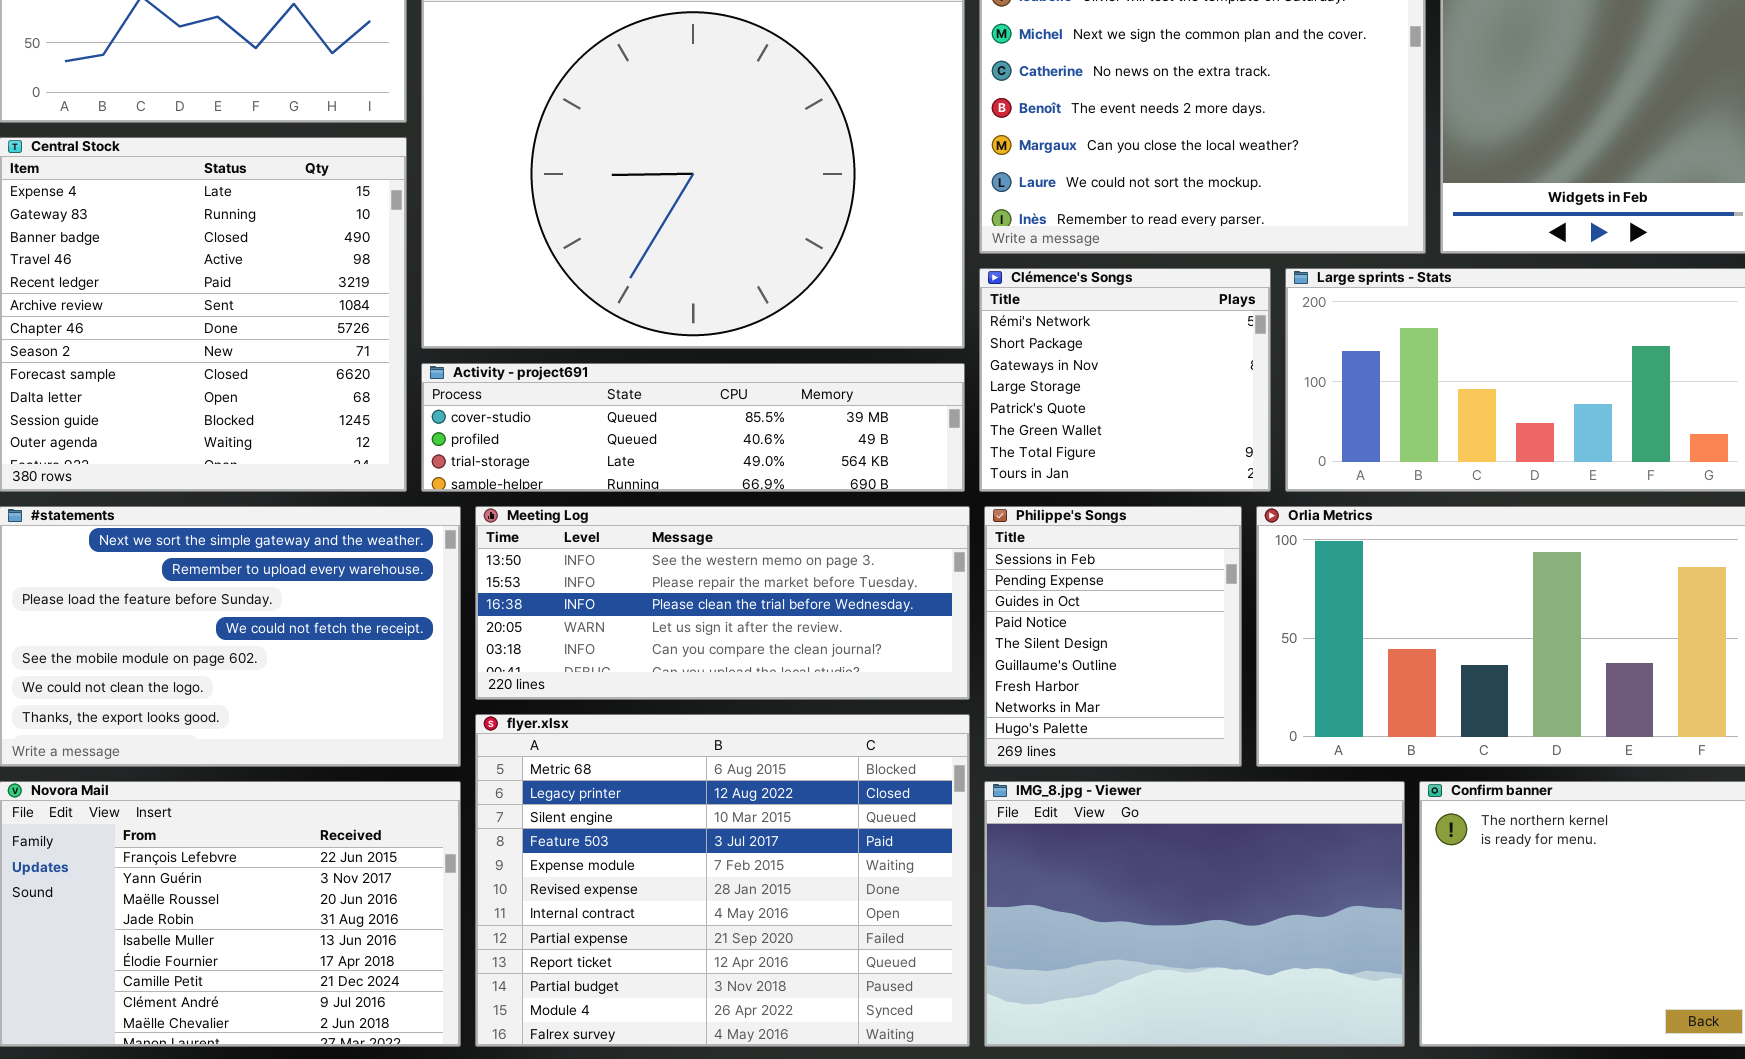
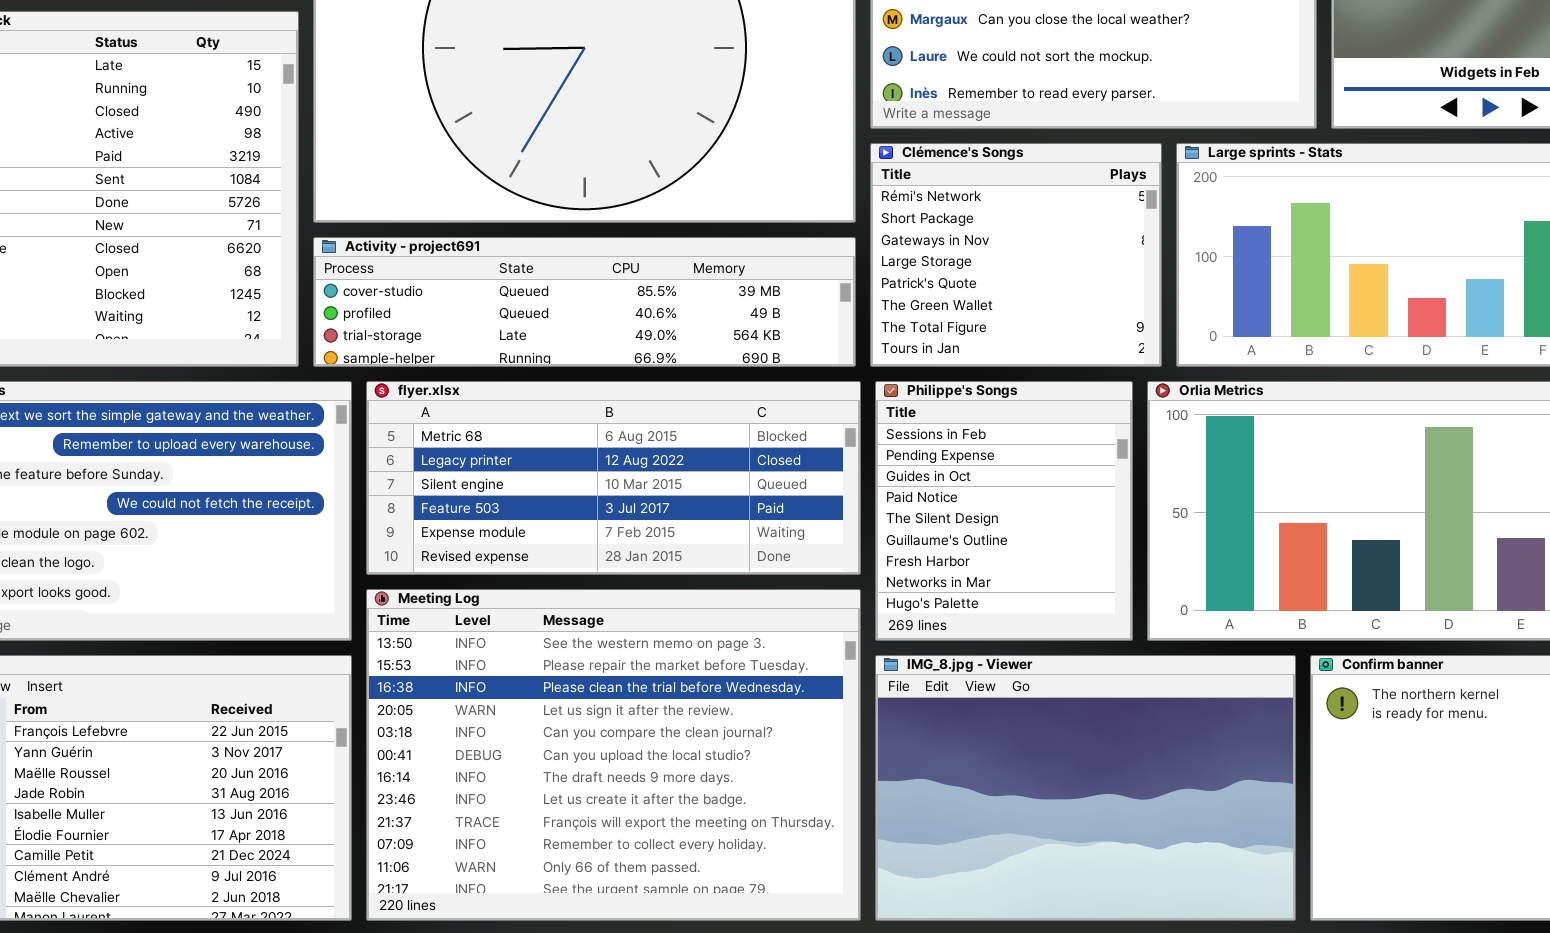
Meeting Log: [475,506,970,700] -> [366,589,861,921], moved, resized
flyer.xlsx: [475,714,970,1047] -> [366,381,861,575], moved, resized

